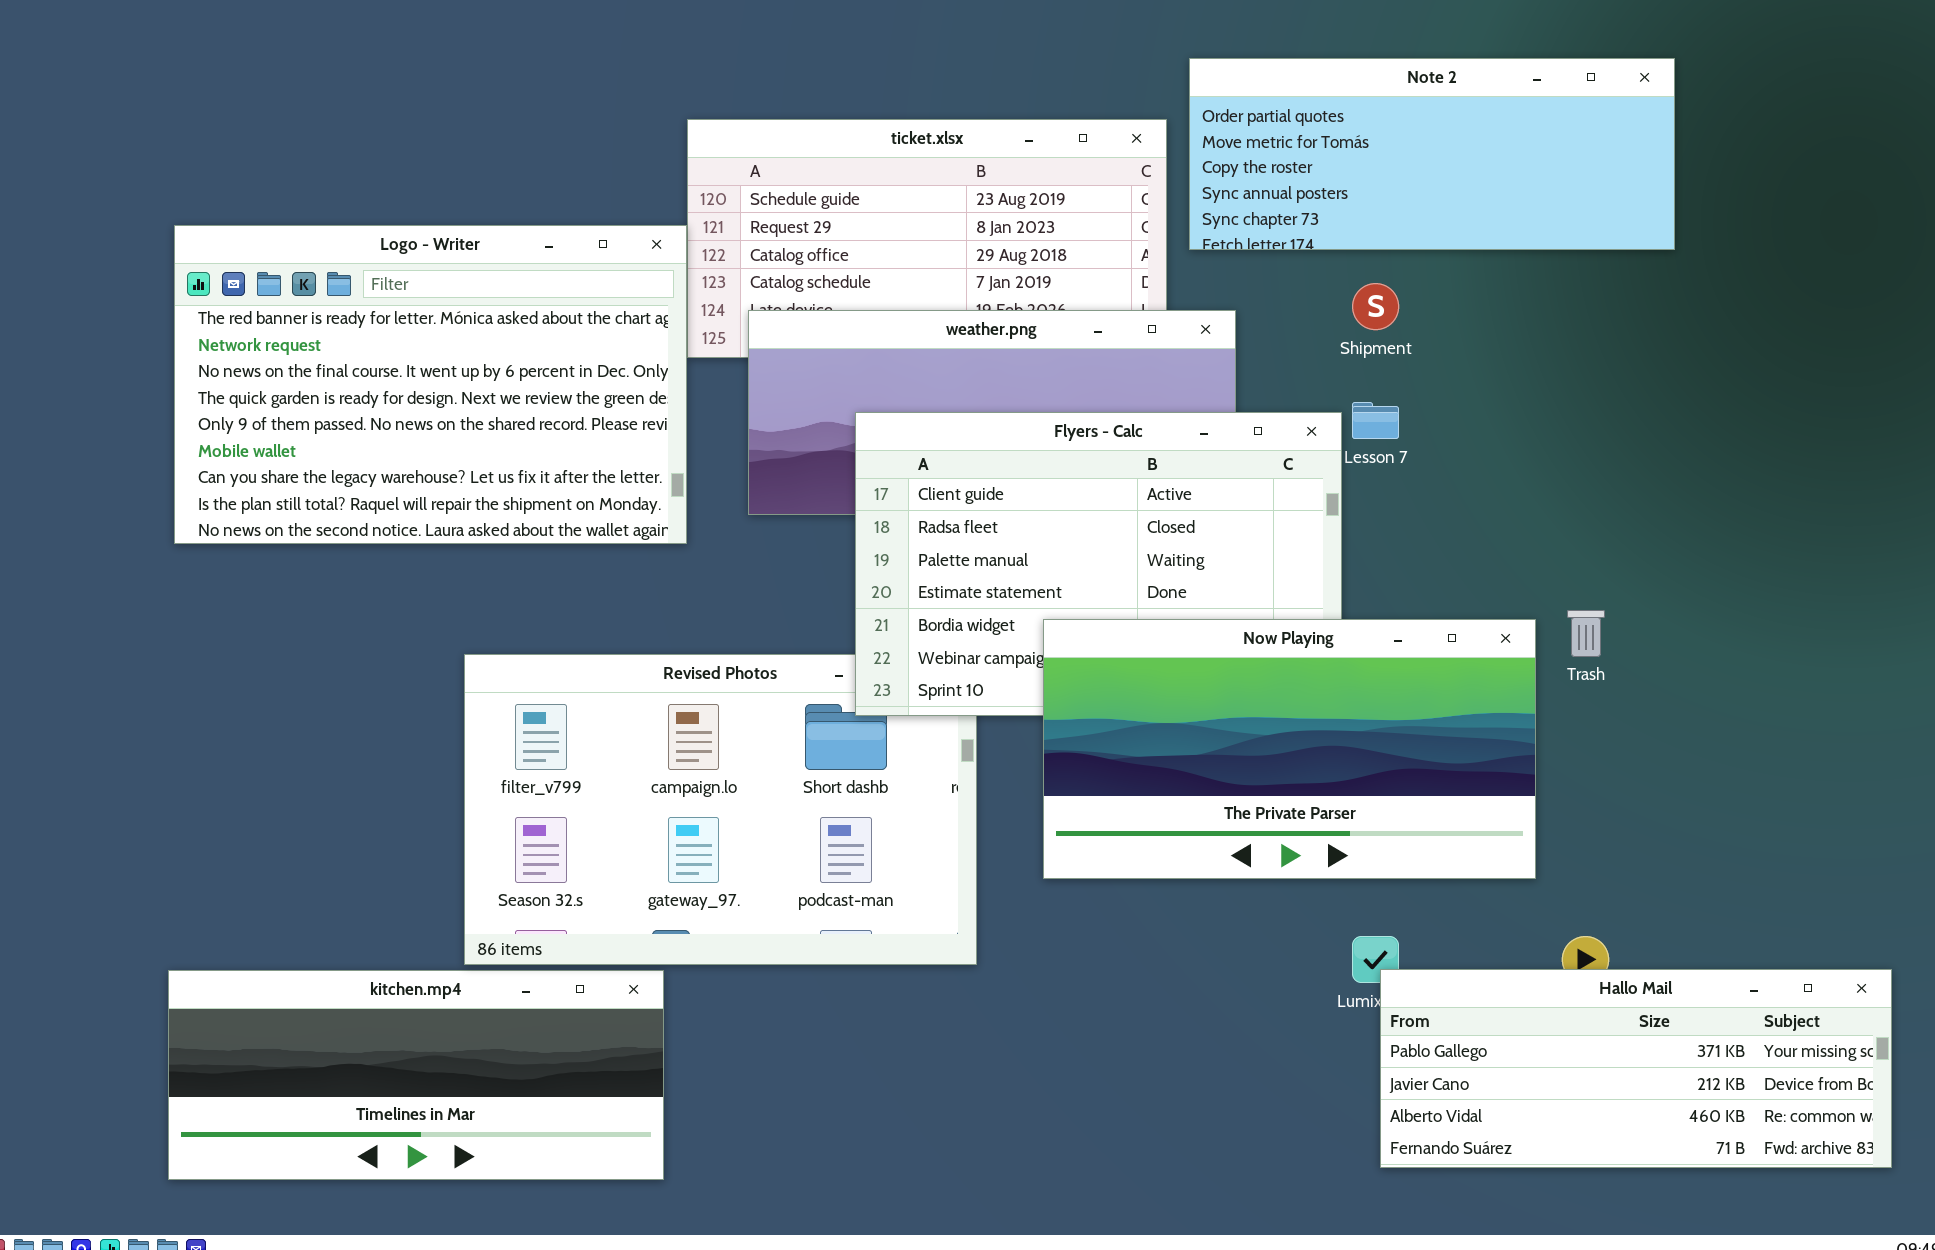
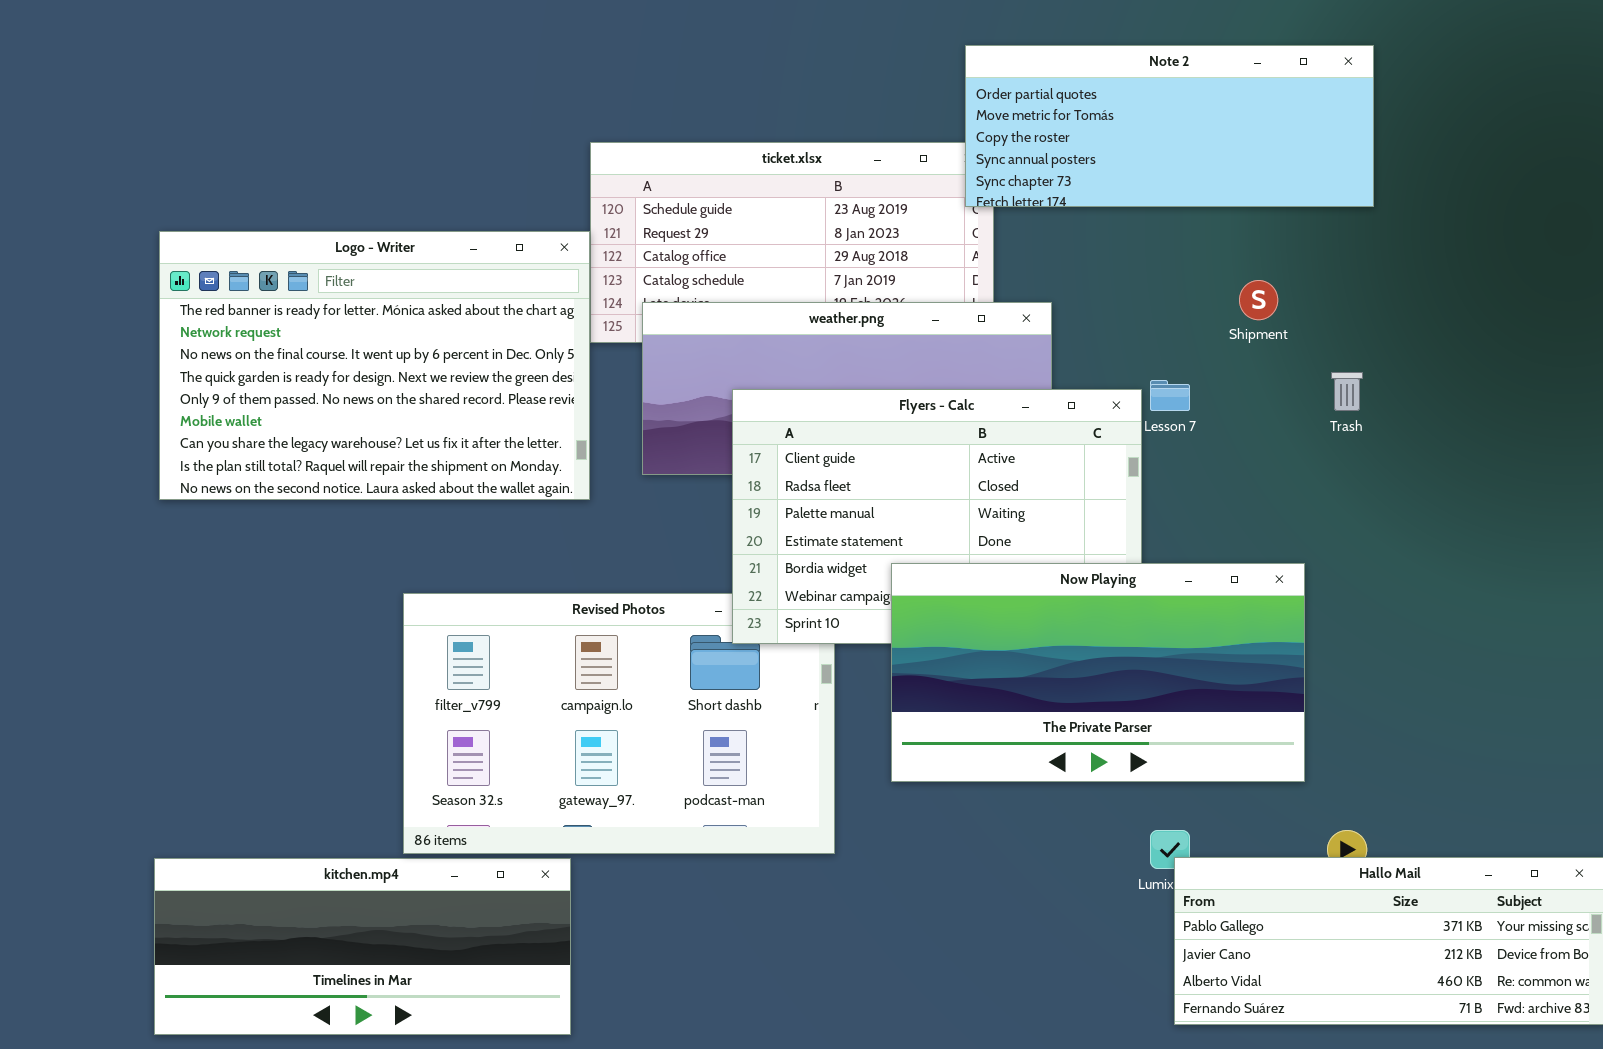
Note 2: [1189,58,1675,250] -> [965,45,1374,207], moved
Shipment: [1352,283,1399,330] -> [1239,280,1278,320], moved
Trash: [1567,610,1605,657] -> [1331,372,1363,411], moved

